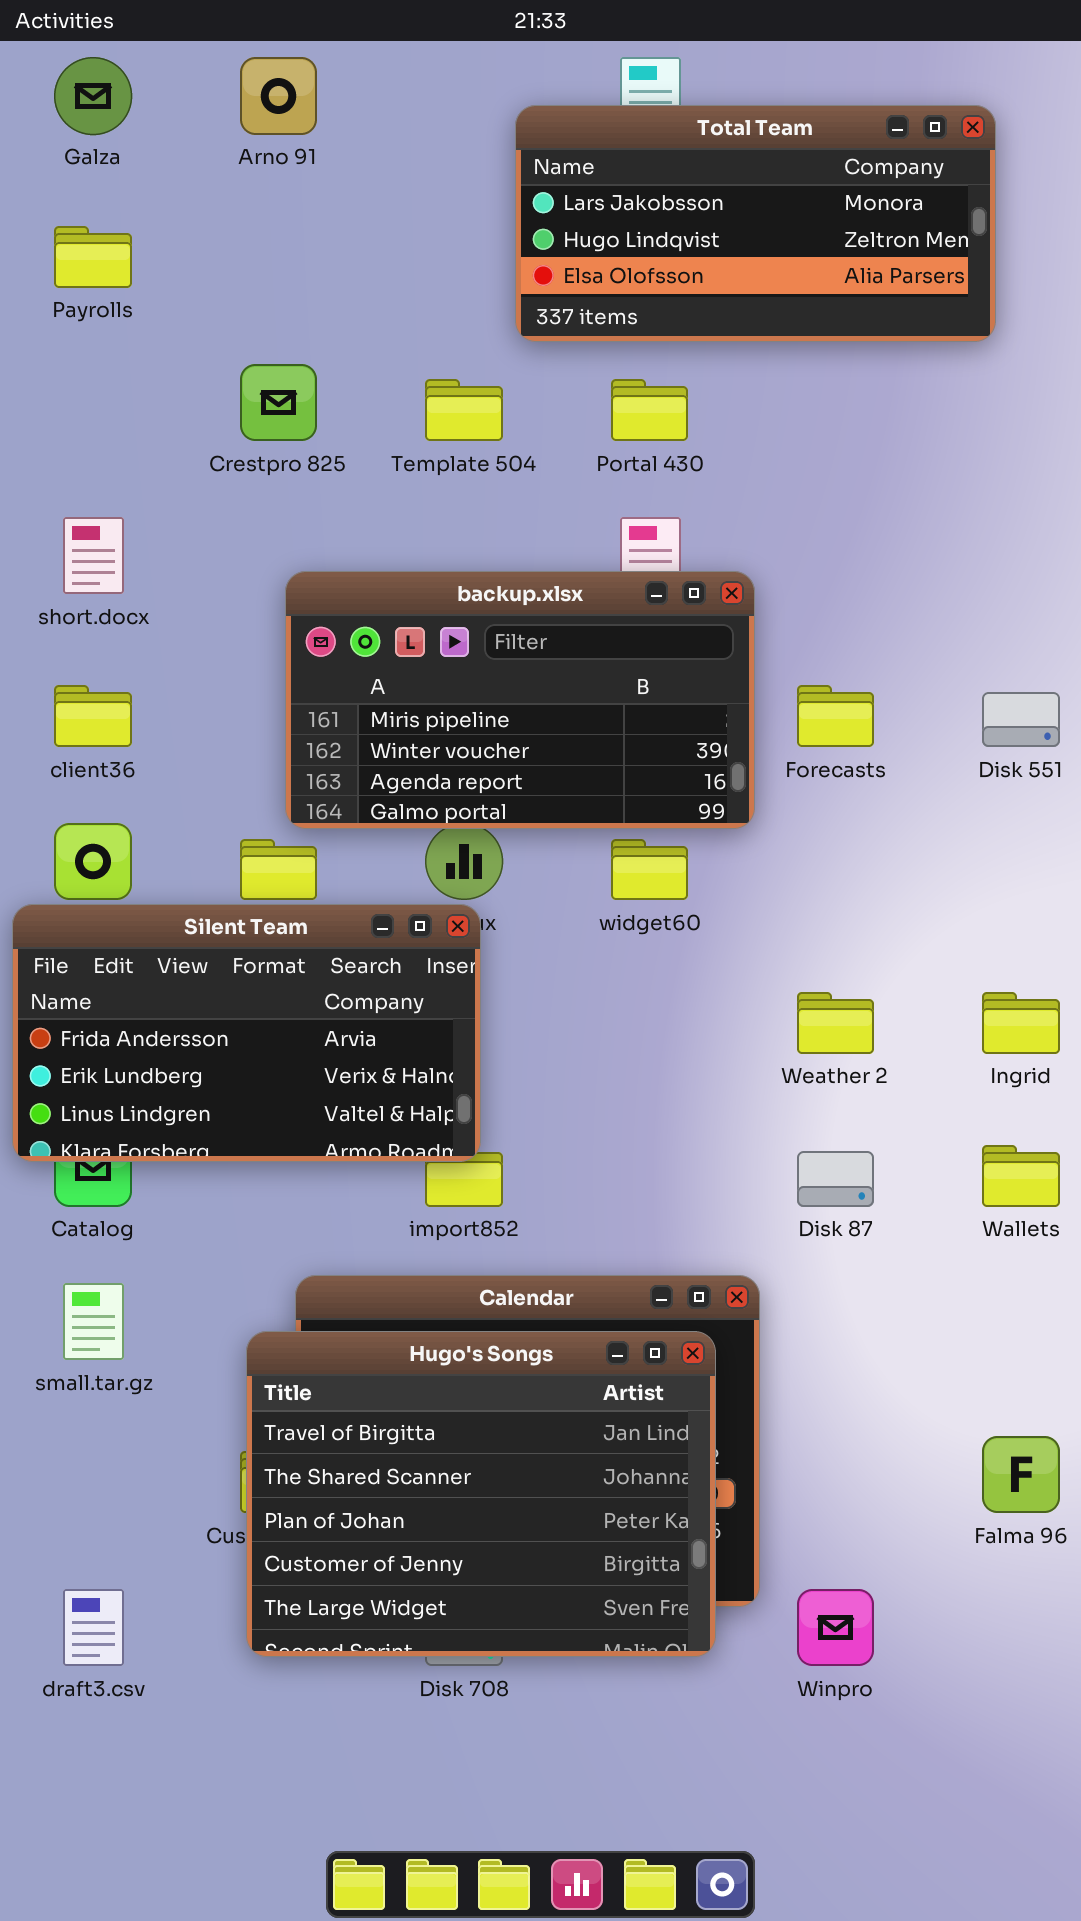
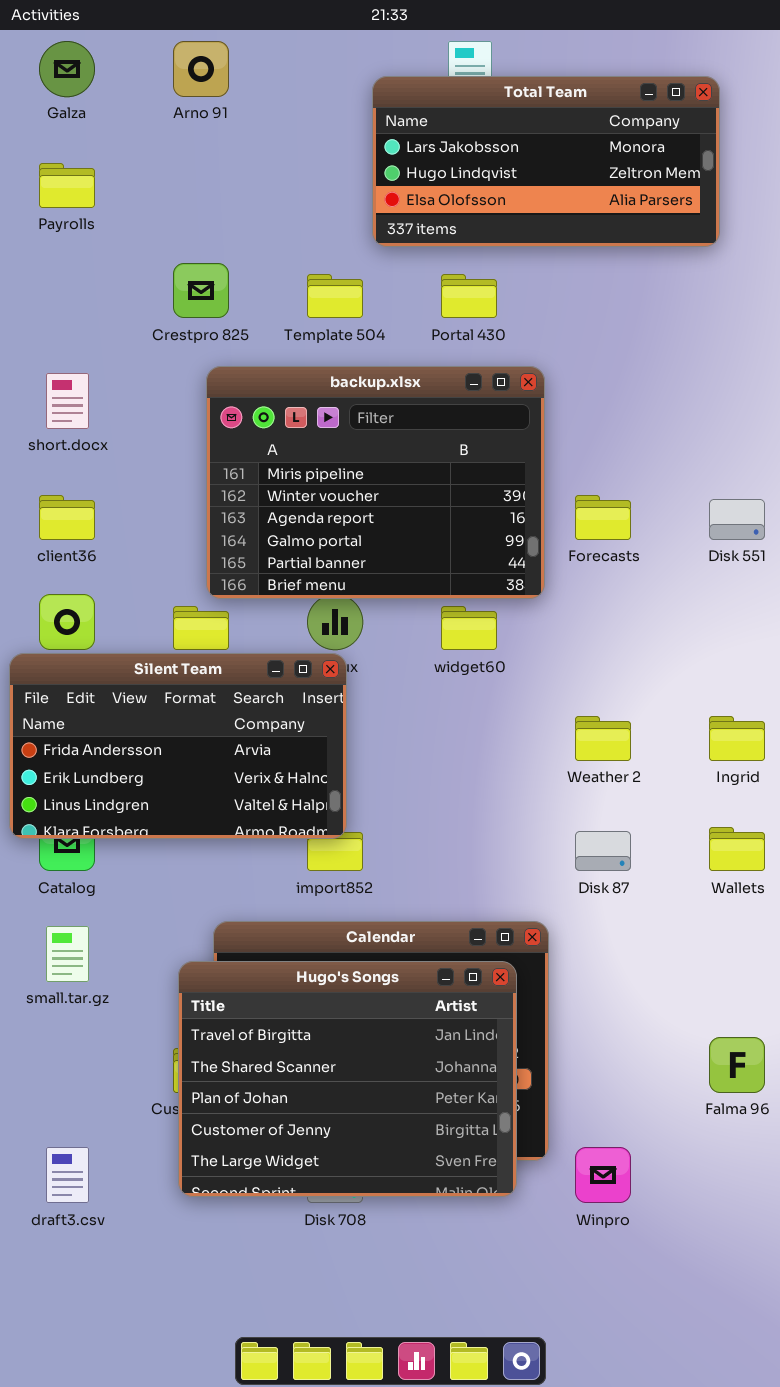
backup.xlsx: [285,571,755,829] -> [206,366,545,599], resized

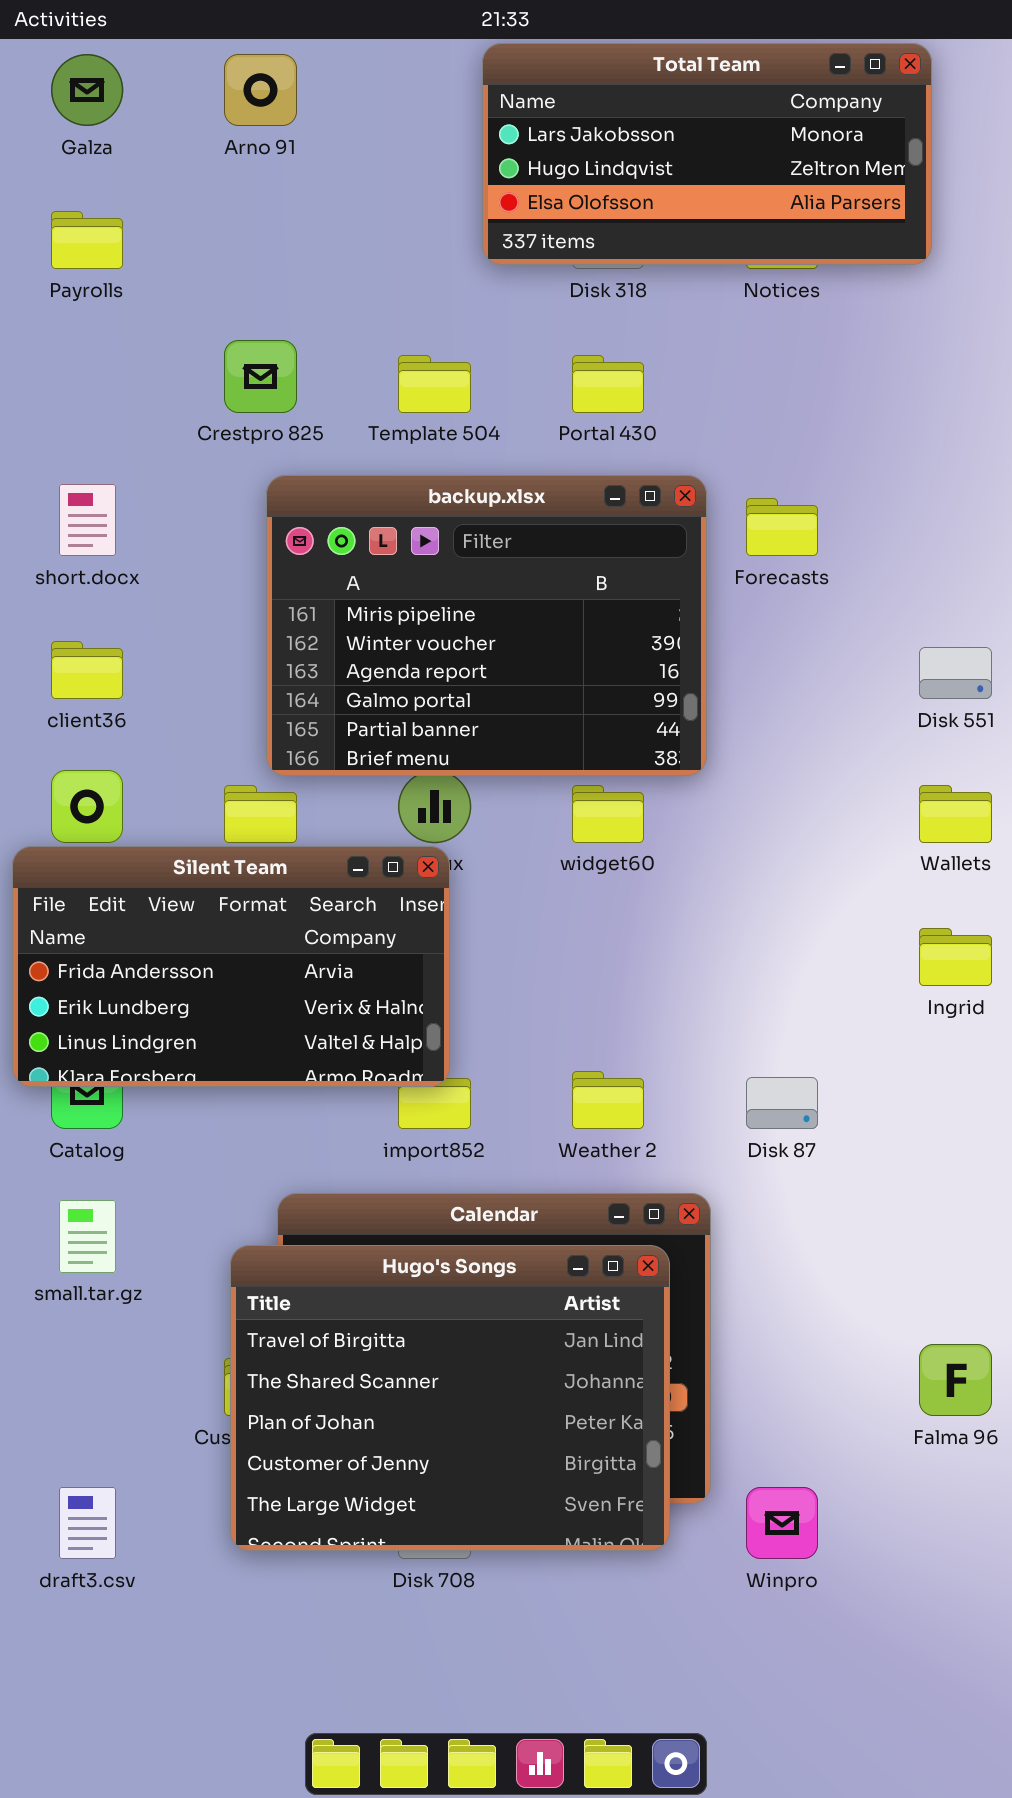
Total Team: [372,76,720,247] -> [482,43,932,265], moved
Forecasts: [575,495,631,540] -> [746,498,818,556], moved
Weather 2: [575,716,631,761] -> [572,1071,644,1129], moved
Wallets: [709,827,765,871] -> [919,785,992,843], moved

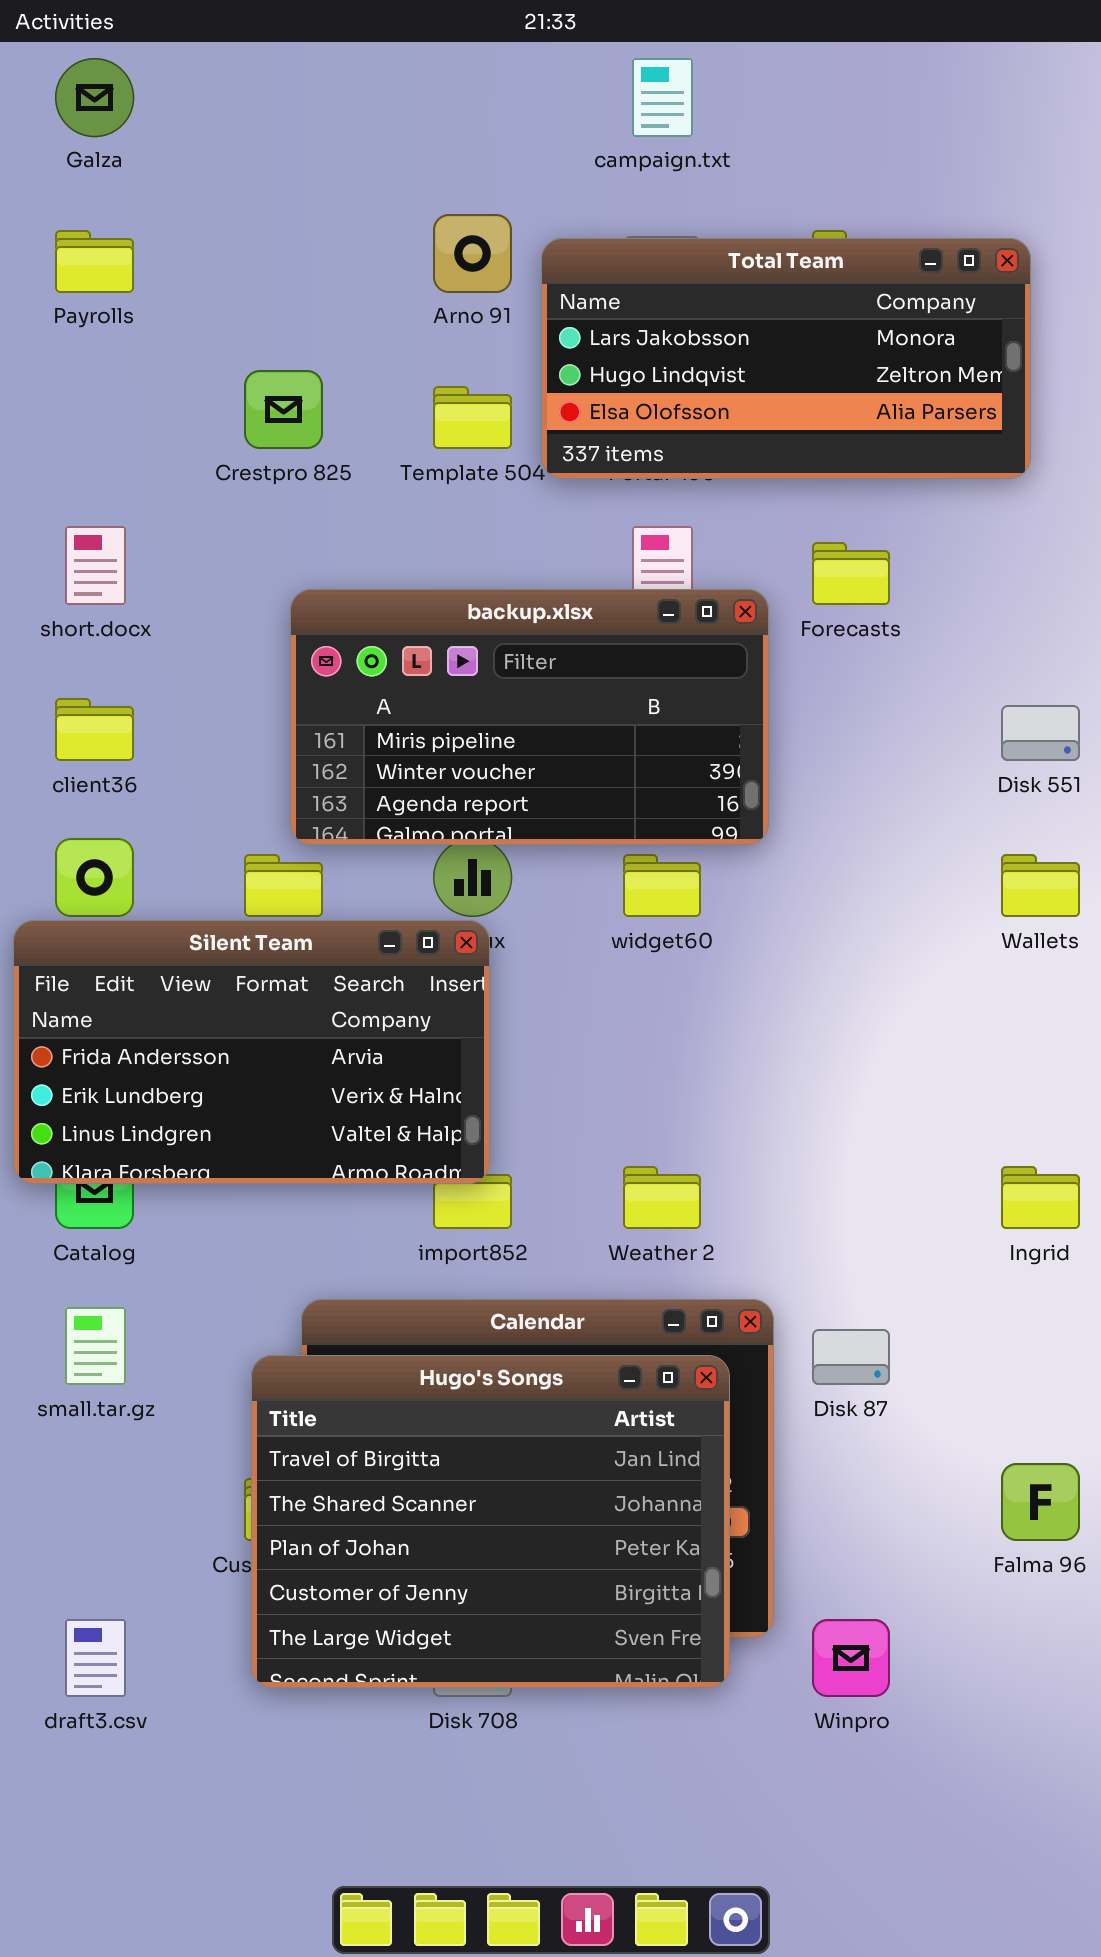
Total Team: [482,43,932,265] -> [541,238,1031,479], moved
Arno 91: [224,54,297,126] -> [433,214,512,293], moved
backup.xlsx: [266,475,707,776] -> [290,589,769,845], resized
Ingrid: [919,928,992,986] -> [1001,1166,1080,1229], moved
Disk 87: [746,1077,818,1129] -> [812,1329,890,1385], moved

